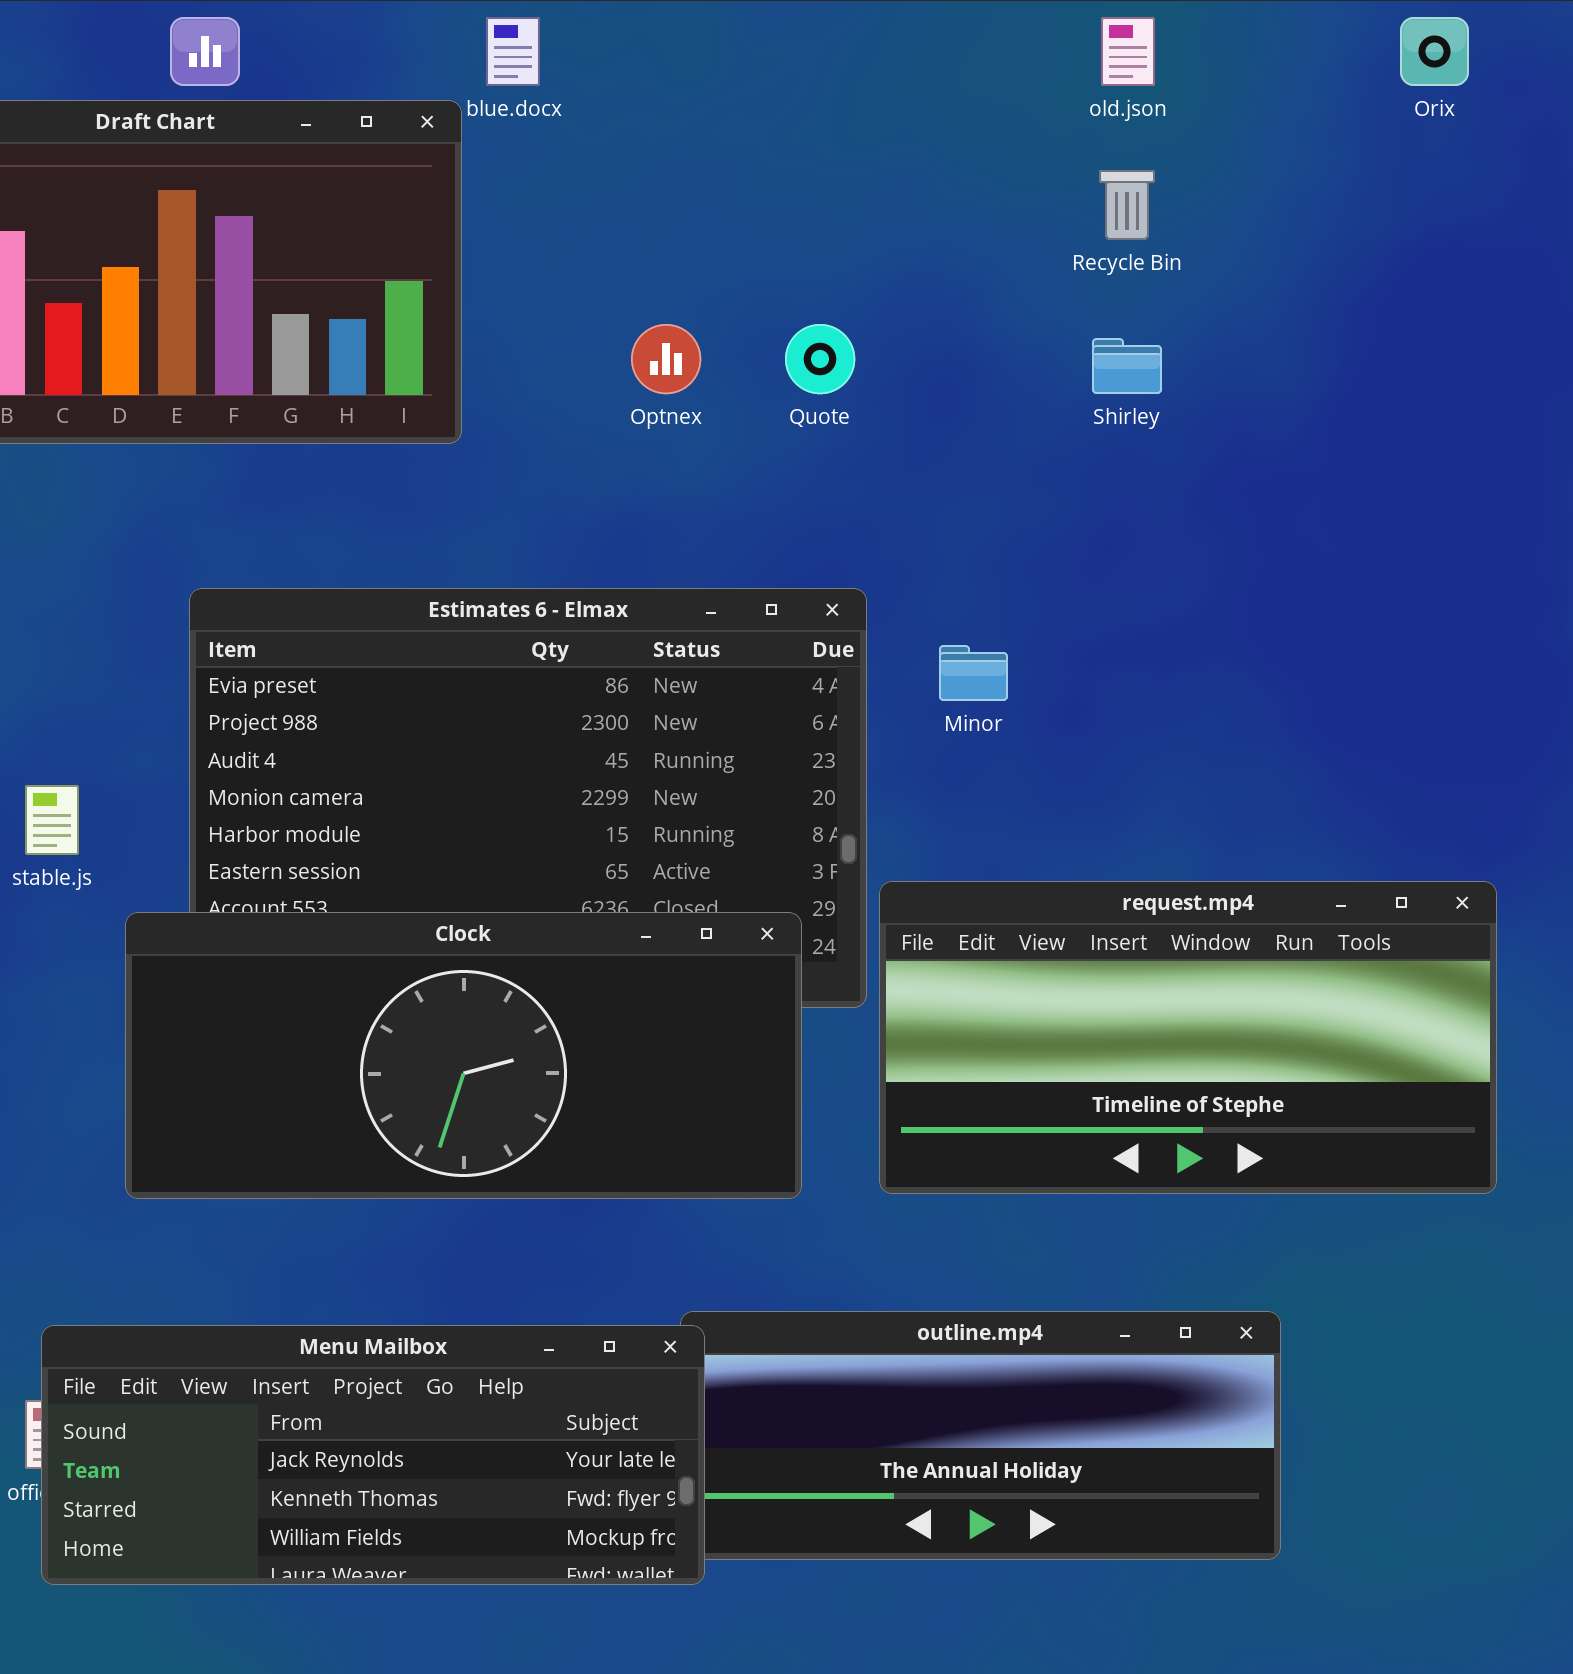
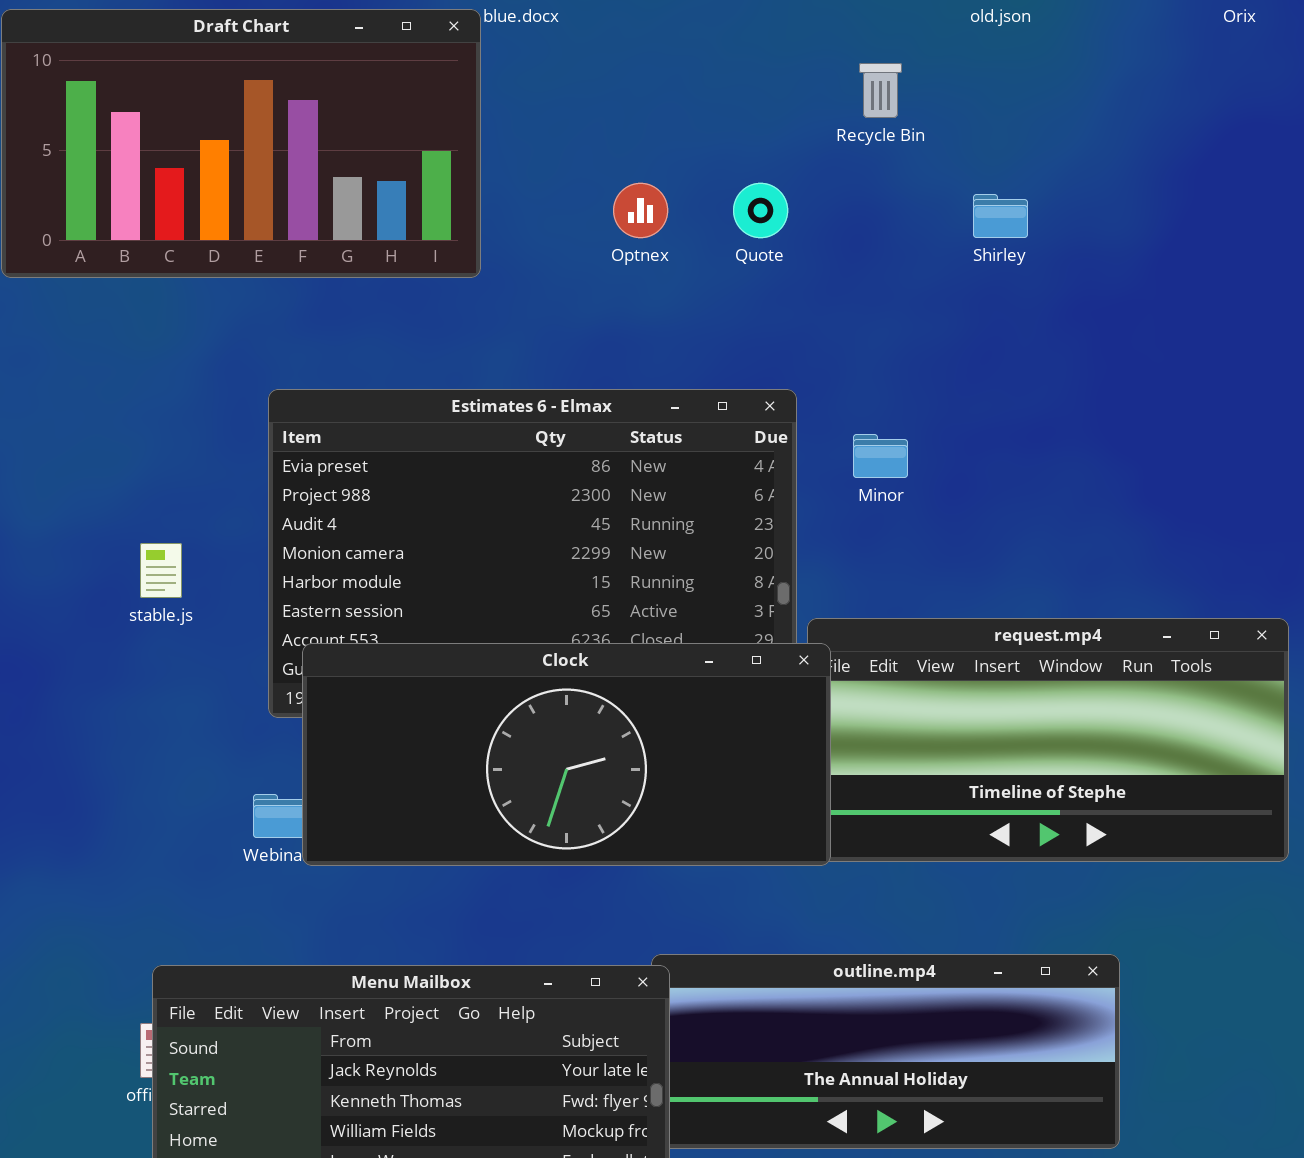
Recycle Bin: [1099,170,1155,240] -> [859,63,902,118], moved
Clock: [125,912,802,1199] -> [302,643,831,866], moved

